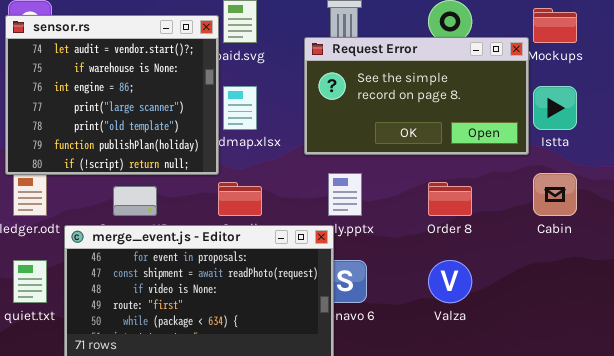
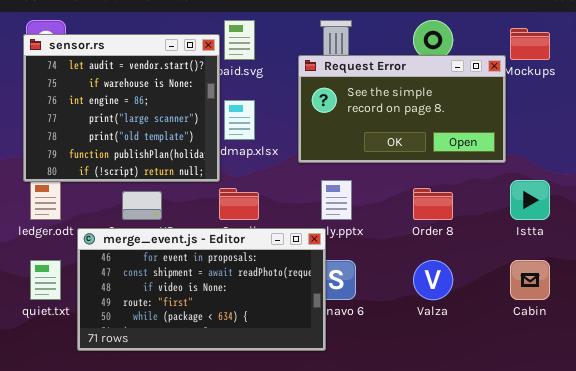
Istta: [533,86,577,130] -> [510,180,550,220], moved
Cabin: [533,173,577,216] -> [510,260,550,300], moved

